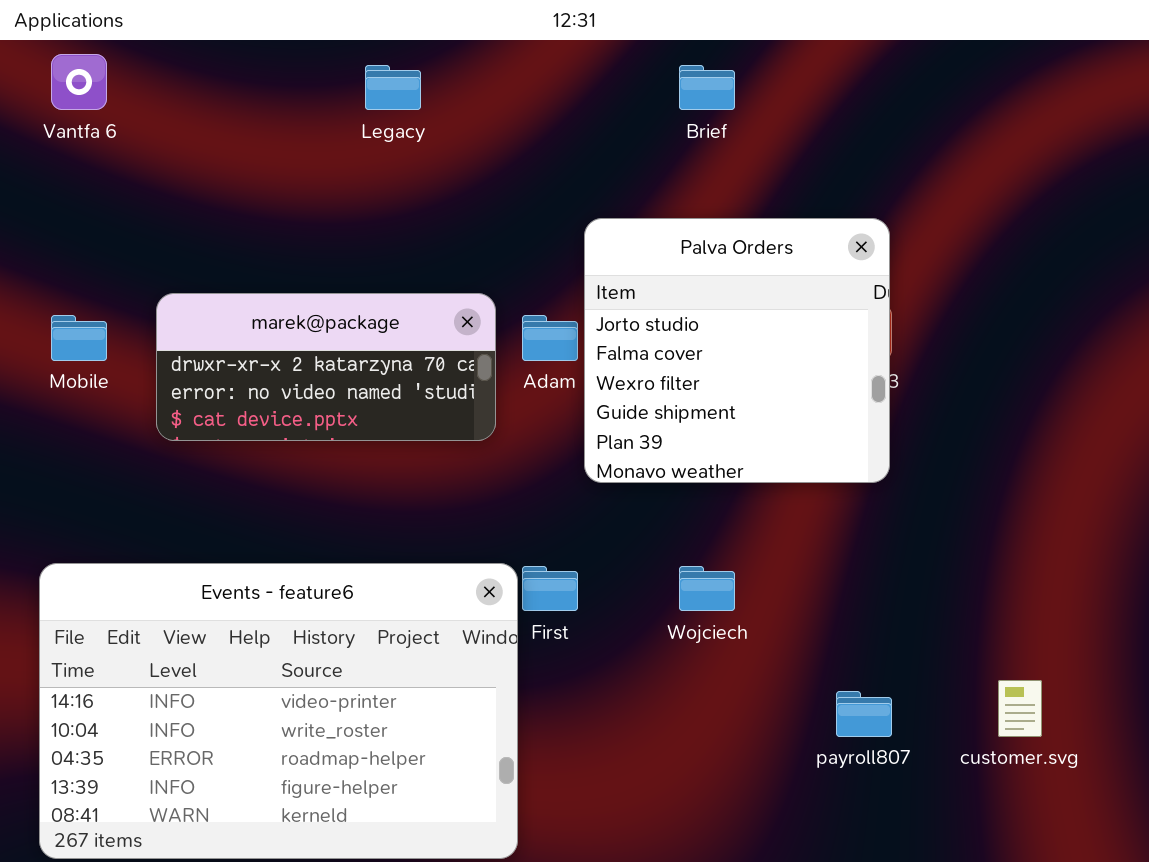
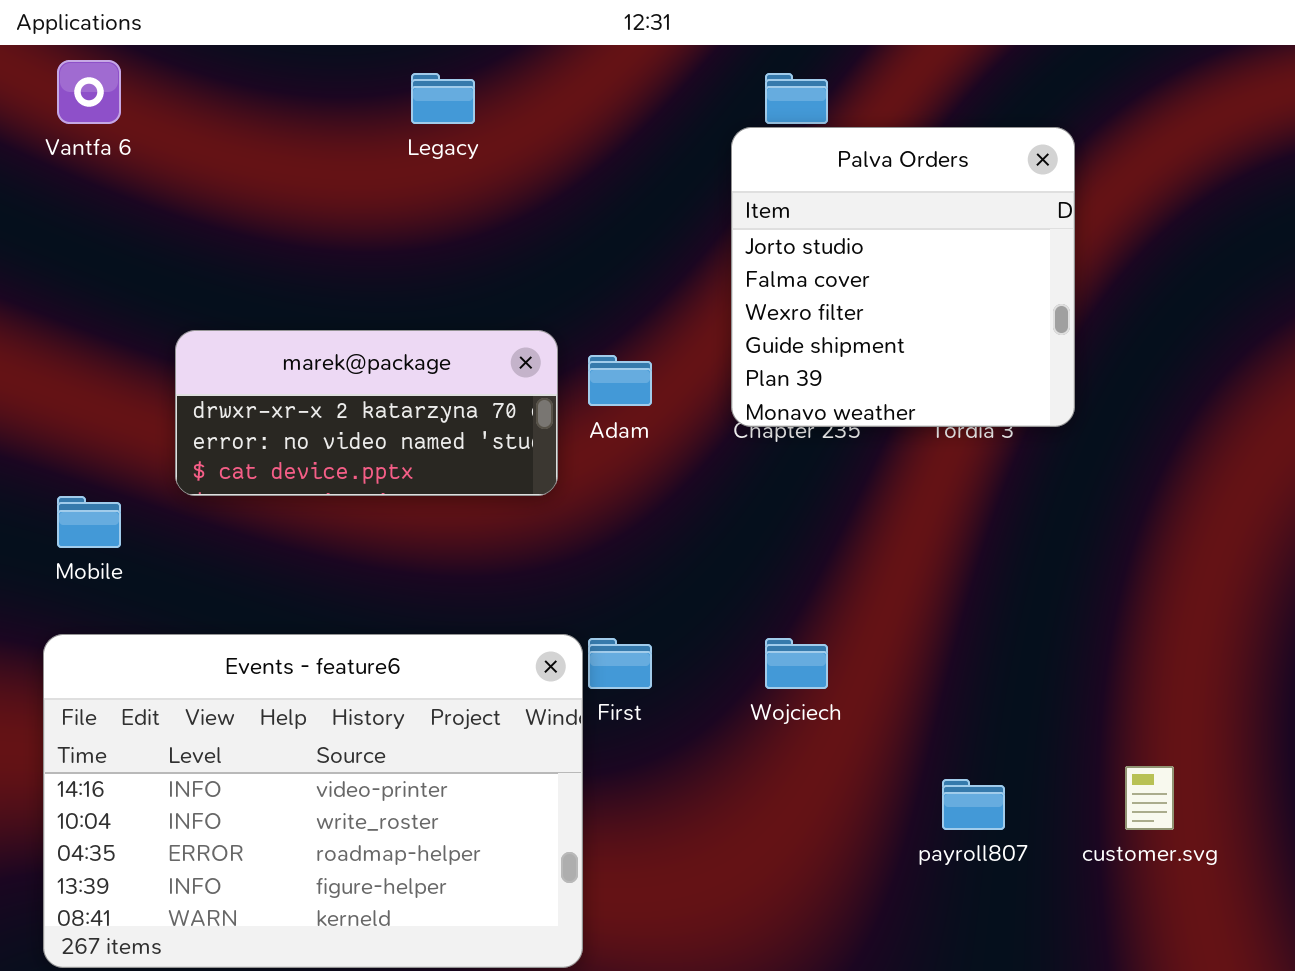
Palva Orders: [584,218,890,483] -> [731,127,1075,427], moved
Mobile: [51,315,107,361] -> [57,496,121,548], moved

